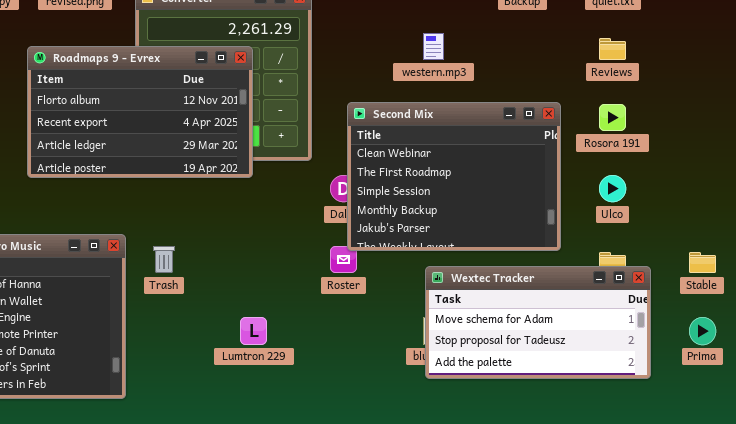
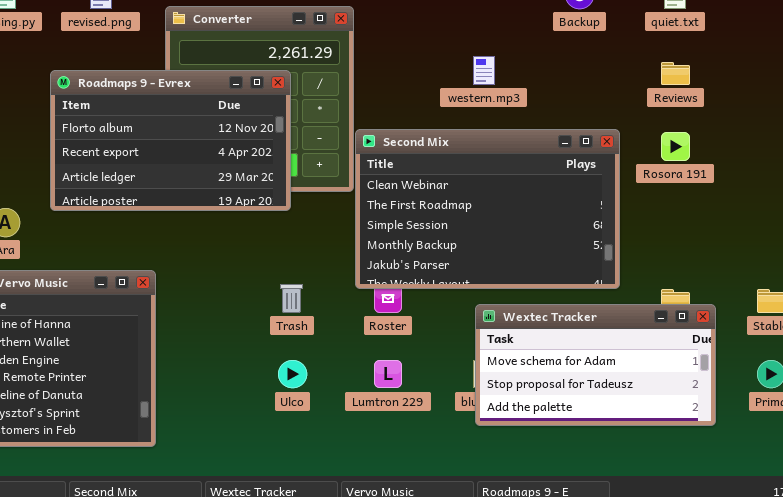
Second Mix: [347,102,561,251] -> [355,129,620,289], resized
Ulco: [599,175,626,202] -> [278,360,307,388], moved
Trash: [153,246,175,273] -> [280,284,303,313], moved
Lumtron 229: [240,317,267,345] -> [374,360,402,388], moved

